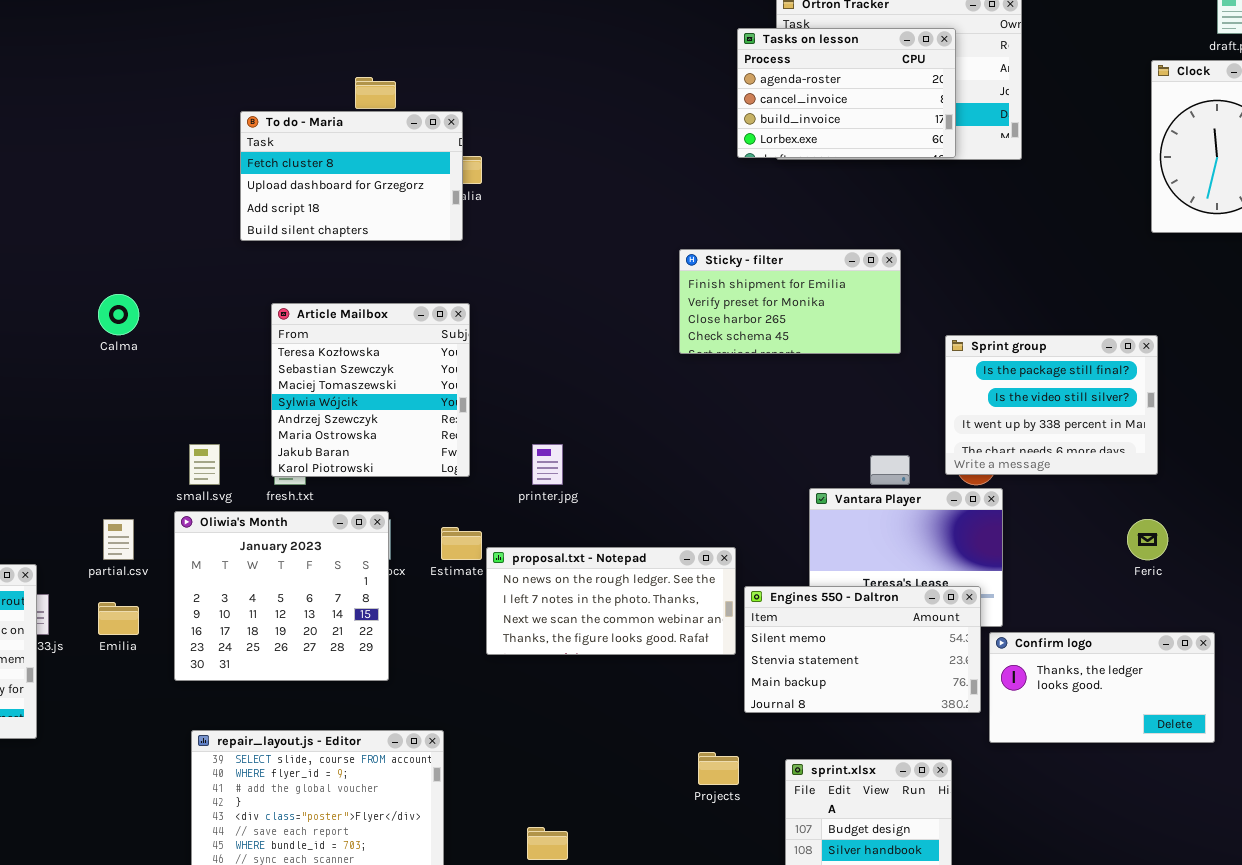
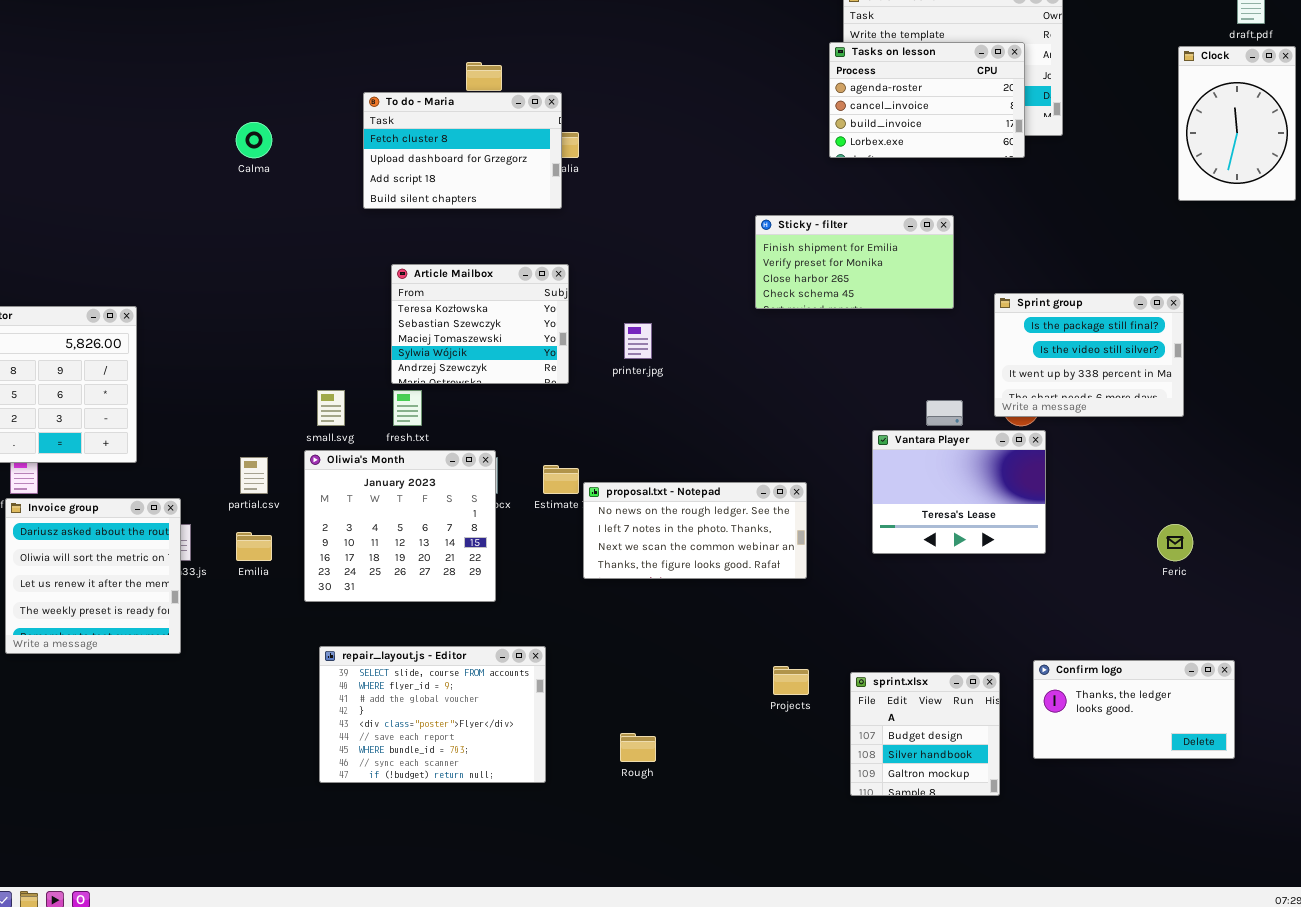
Tasks on lesson: [737,28,956,158] -> [829,42,1025,158], moved
Calma: [98,294,139,335] -> [236,122,272,158], moved
Article Mailbox: [271,303,470,477] -> [391,264,569,384], resized
printer.jpg: [532,444,563,485] -> [624,323,652,359], moved
Feric: [1127,519,1168,560] -> [1157,524,1193,561], moved
Engines 550 - Daltron: [744,586,981,713] -> none, closed
Confirm logo: [989,632,1215,743] -> [1033,660,1235,759], moved

